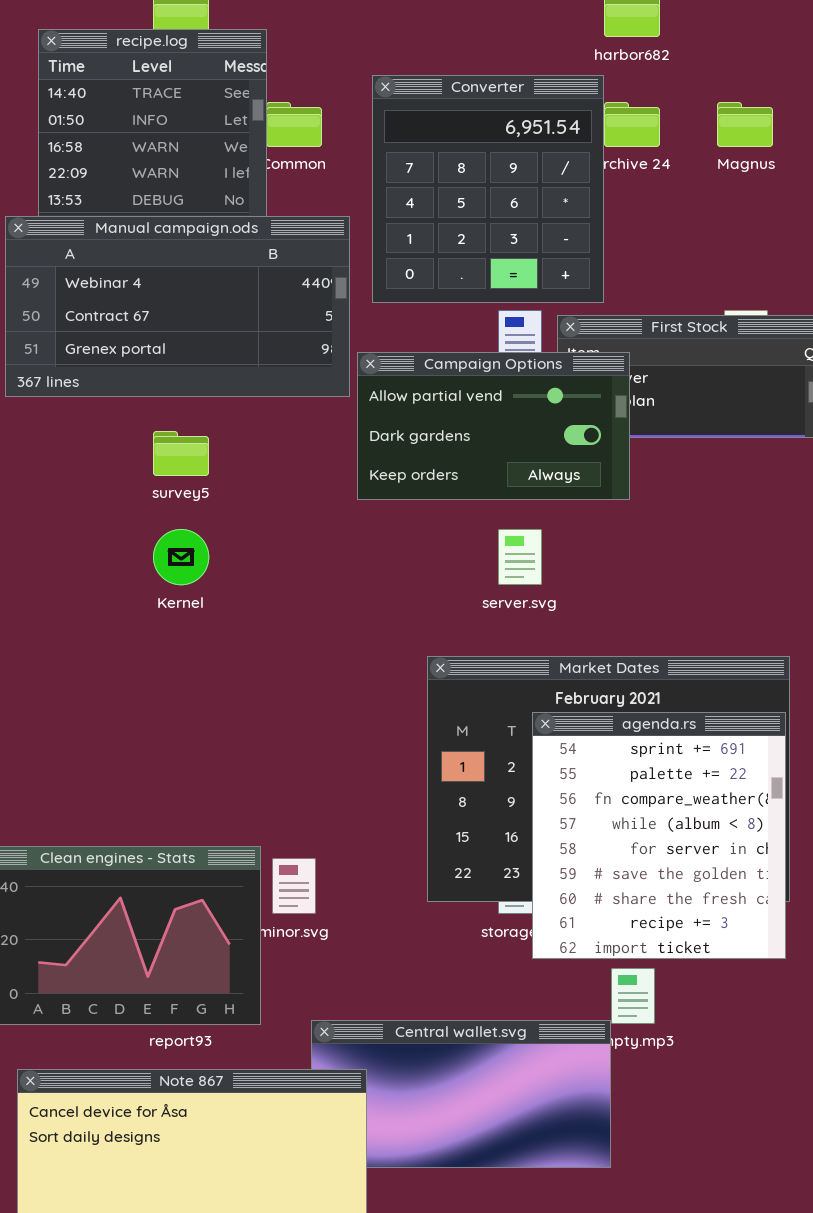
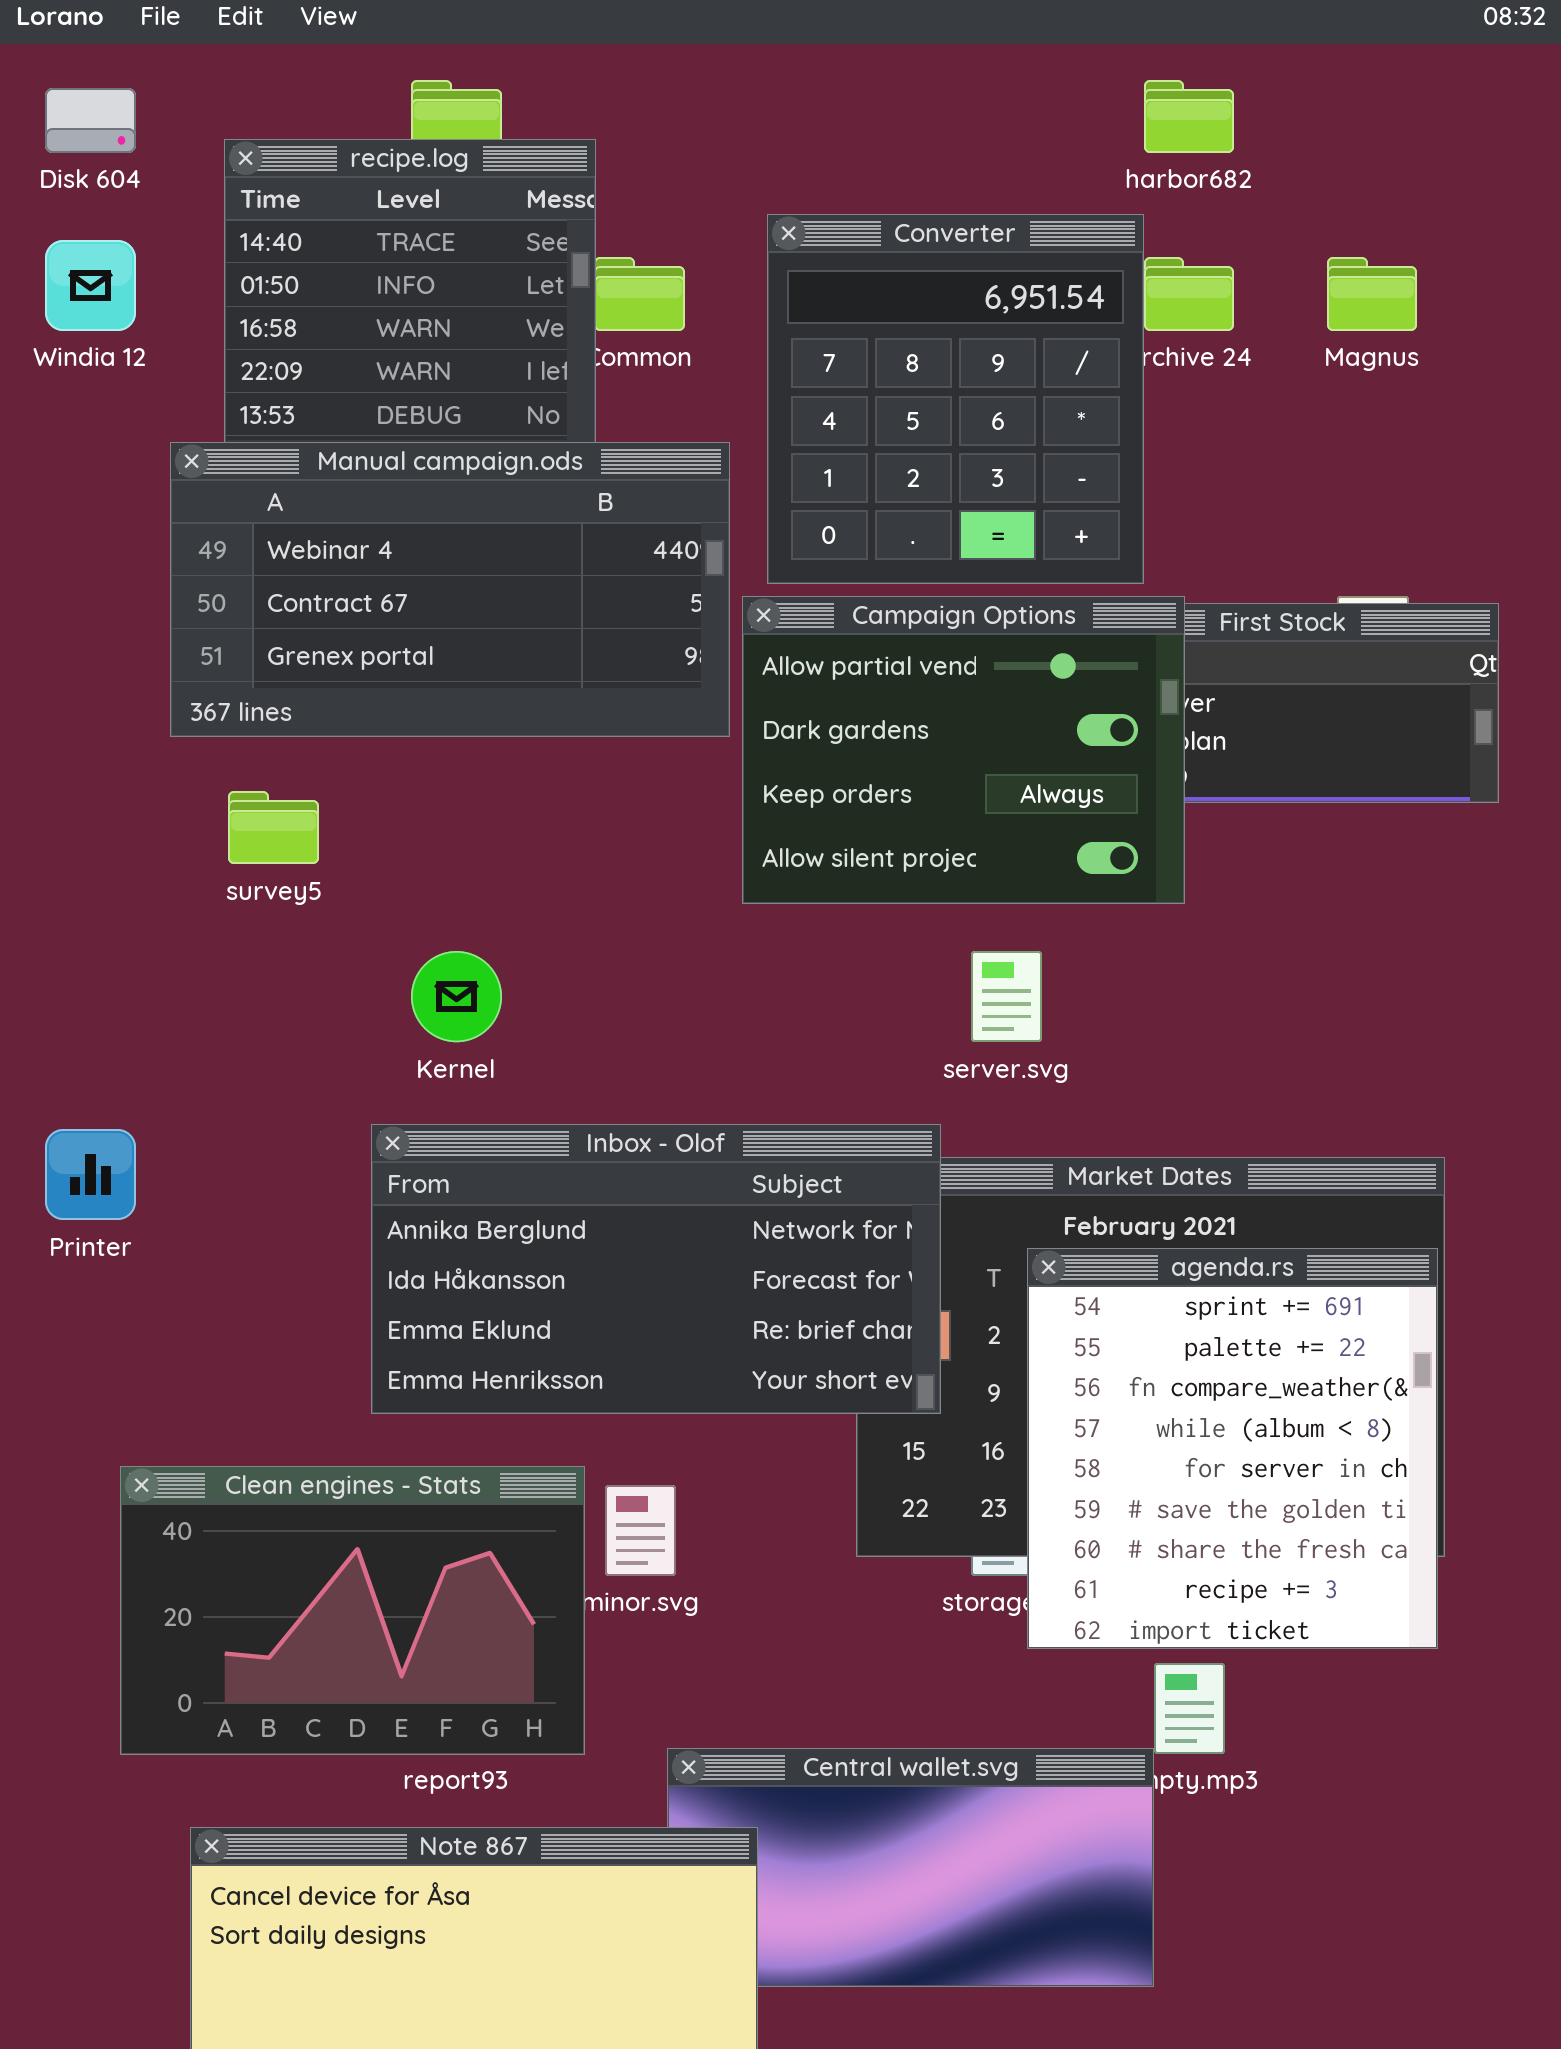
Campaign Options: [357,352,630,500] -> [742,596,1185,904], resized
survey5: [153,431,209,476] -> [228,791,319,864], moved
Inbox - Olof: none -> [371,1124,941,1414], opened

